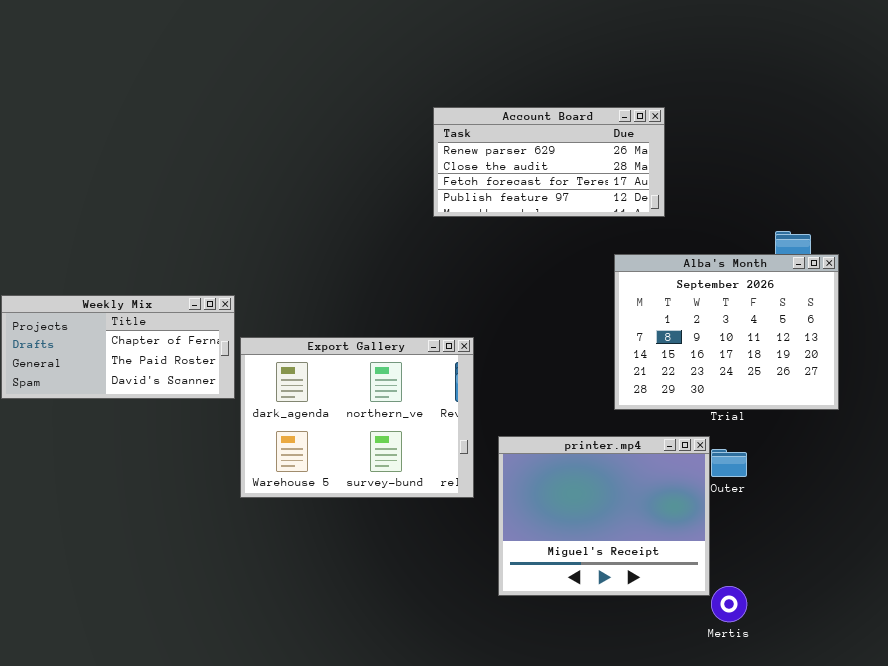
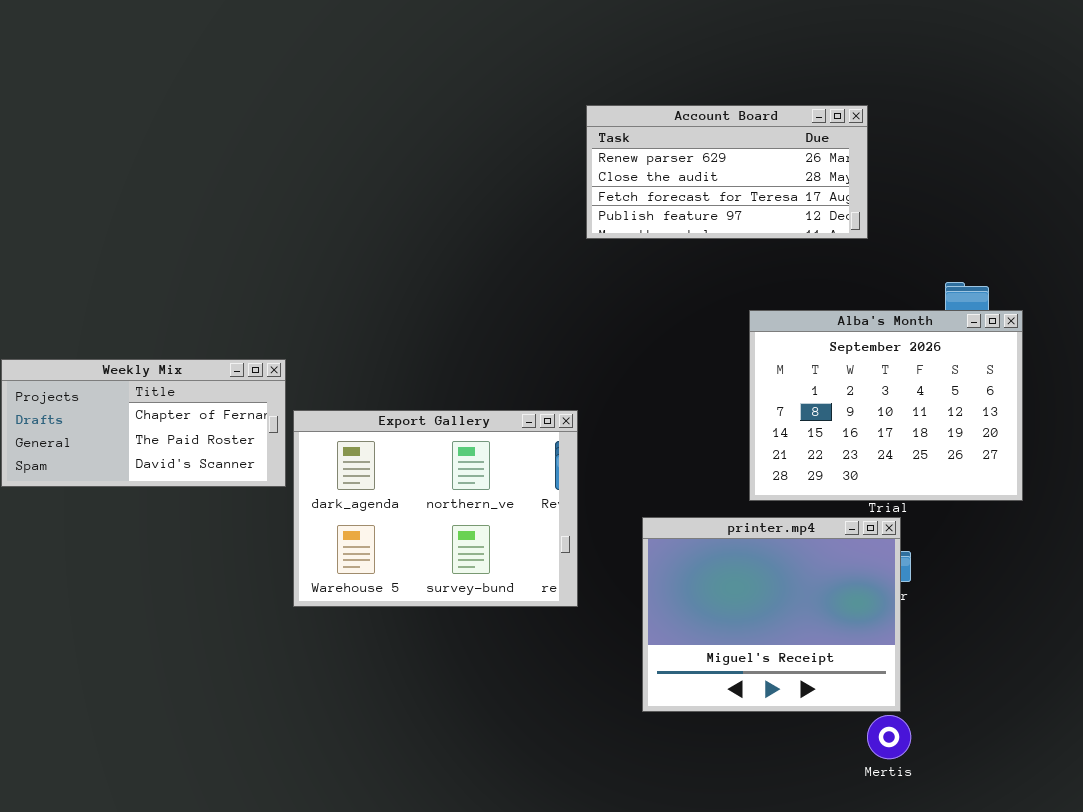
Account Board: [433,107,665,217] -> [586,105,868,239], moved
printer.mp4: [498,436,710,596] -> [642,517,901,712], moved

